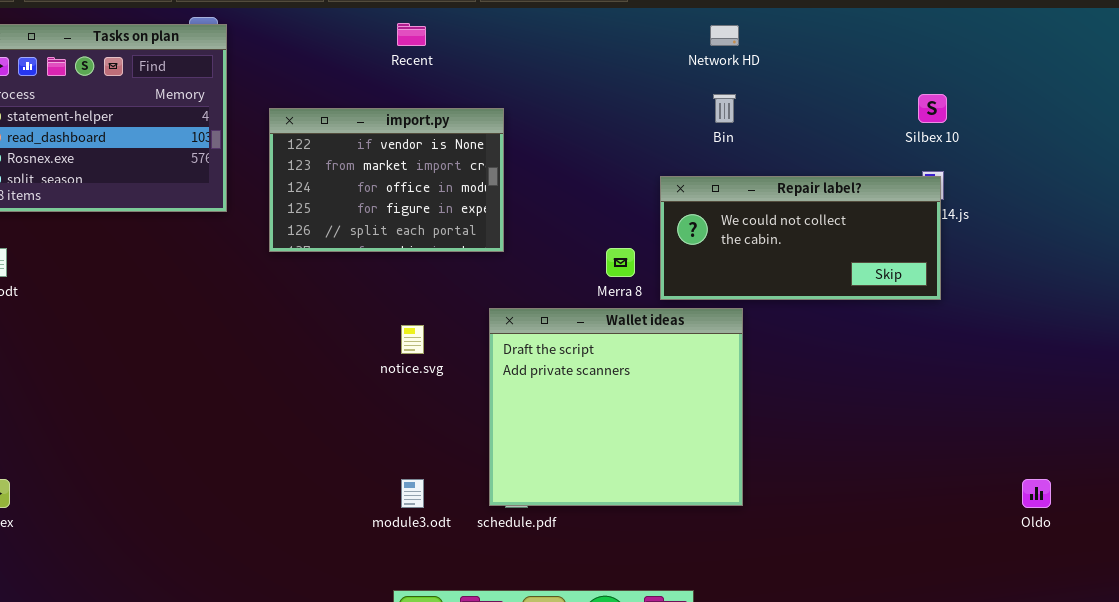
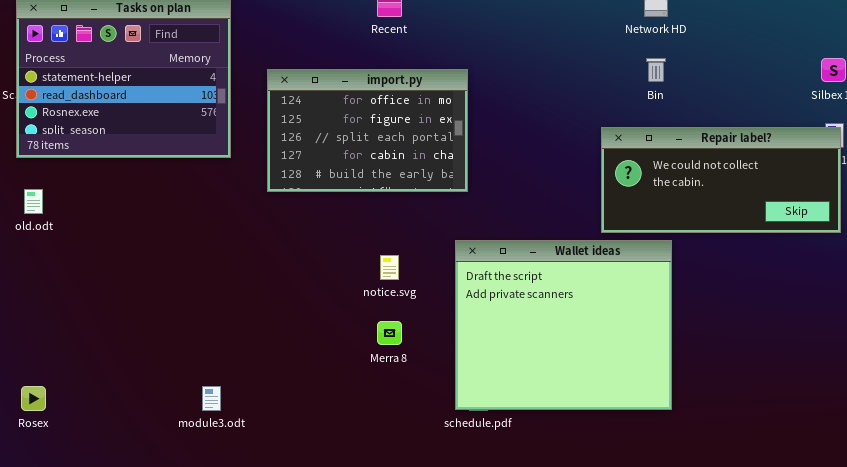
import.py: [269,108,504,252] -> [267,69,468,192], scrolled down 2 rows
Merra 8: [606,248,635,277] -> [377,321,402,345], moved
module3.odt: [401,479,424,508] -> [202,386,221,411], moved

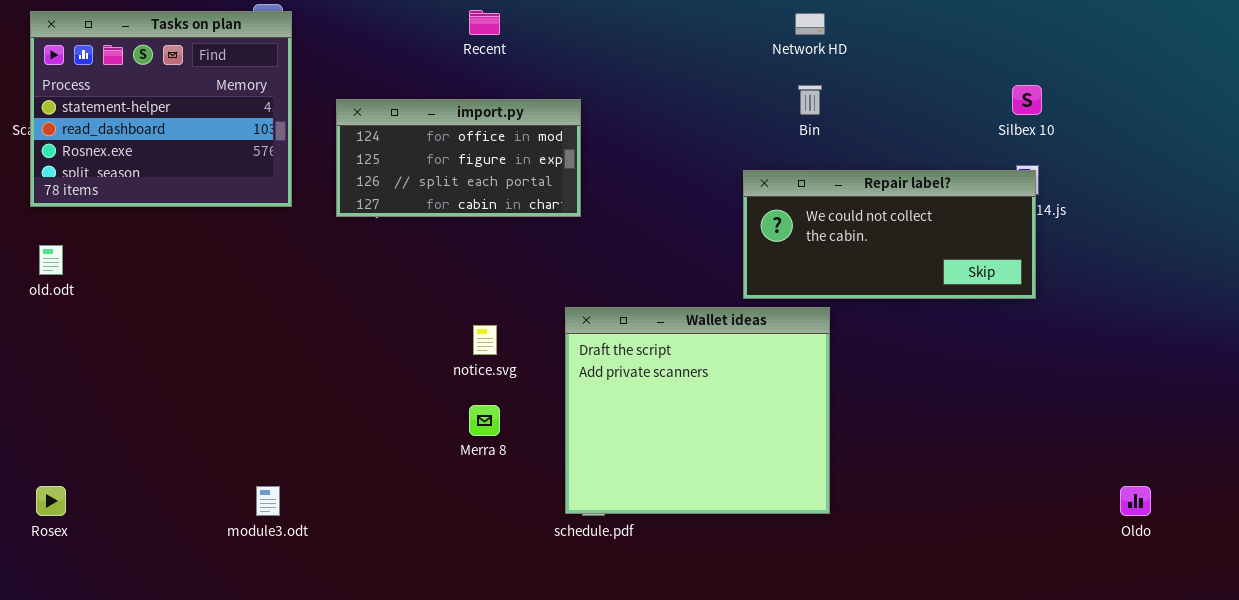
import.py: [267,69,468,192] -> [336,99,581,217], resized

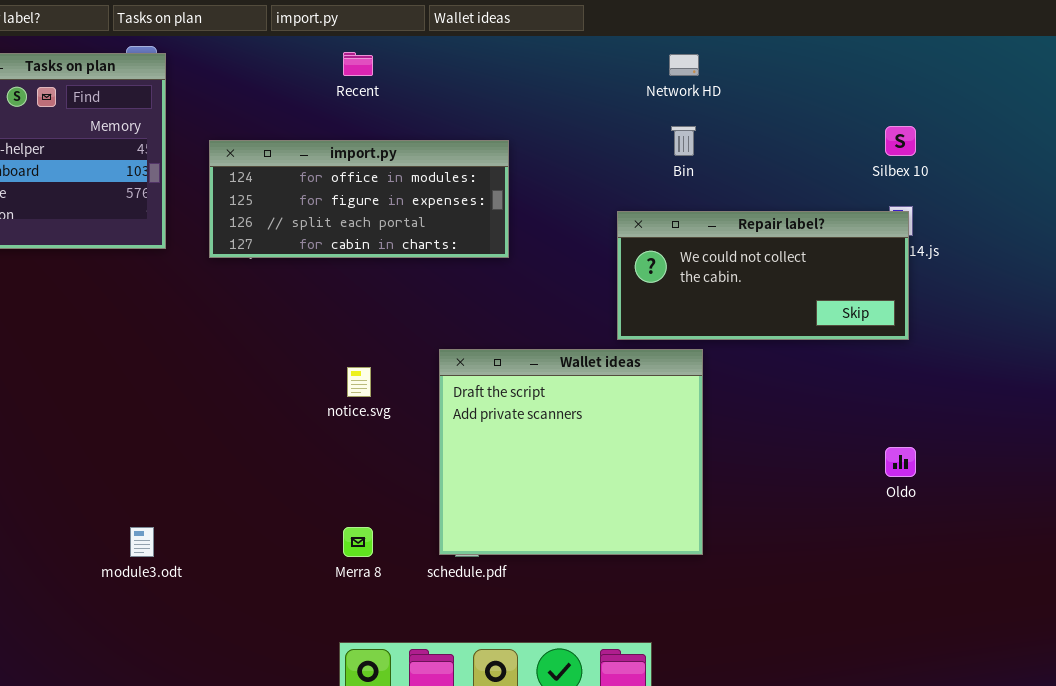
import.py: [336,99,581,217] -> [209,140,509,258], resized
Merra 8: [469,405,500,436] -> [343,527,373,557], moved
Oldo: [1120,486,1151,516] -> [885,447,916,477], moved

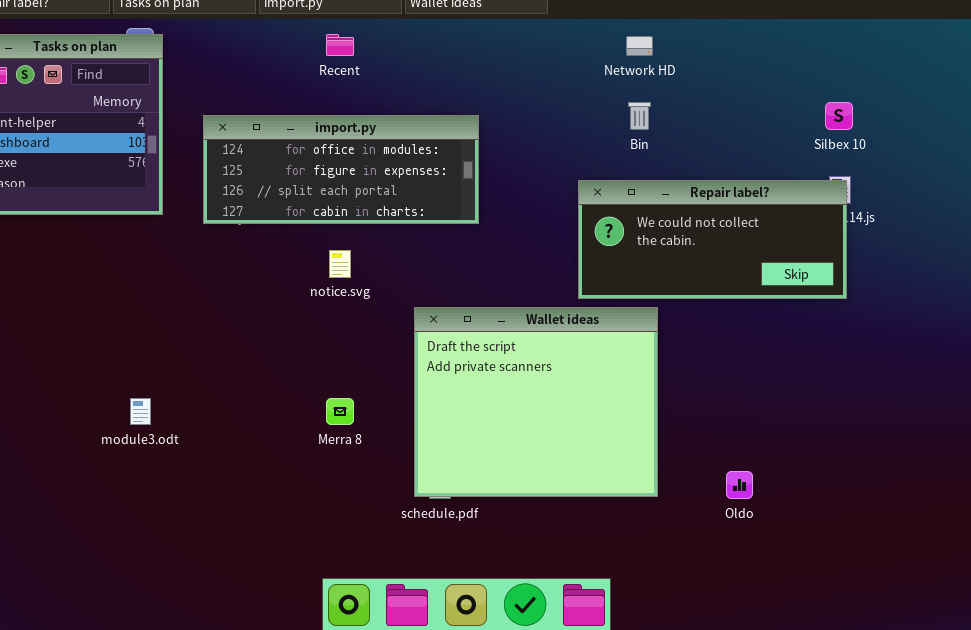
notice.svg: [347,367,371,397] -> [329,250,351,278], moved
Oldo: [885,447,916,477] -> [726,471,753,499], moved
module3.odt: [130,527,154,557] -> [130,398,151,425], moved
Merra 8: [343,527,373,557] -> [326,398,354,425], moved

